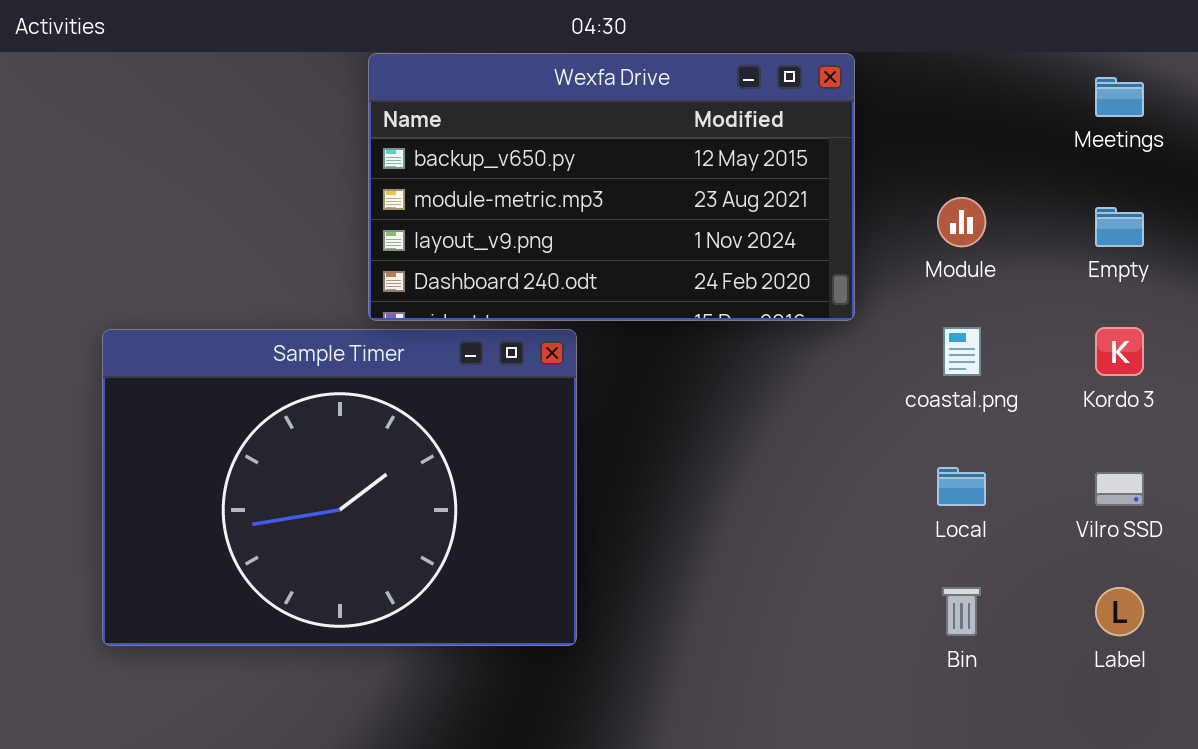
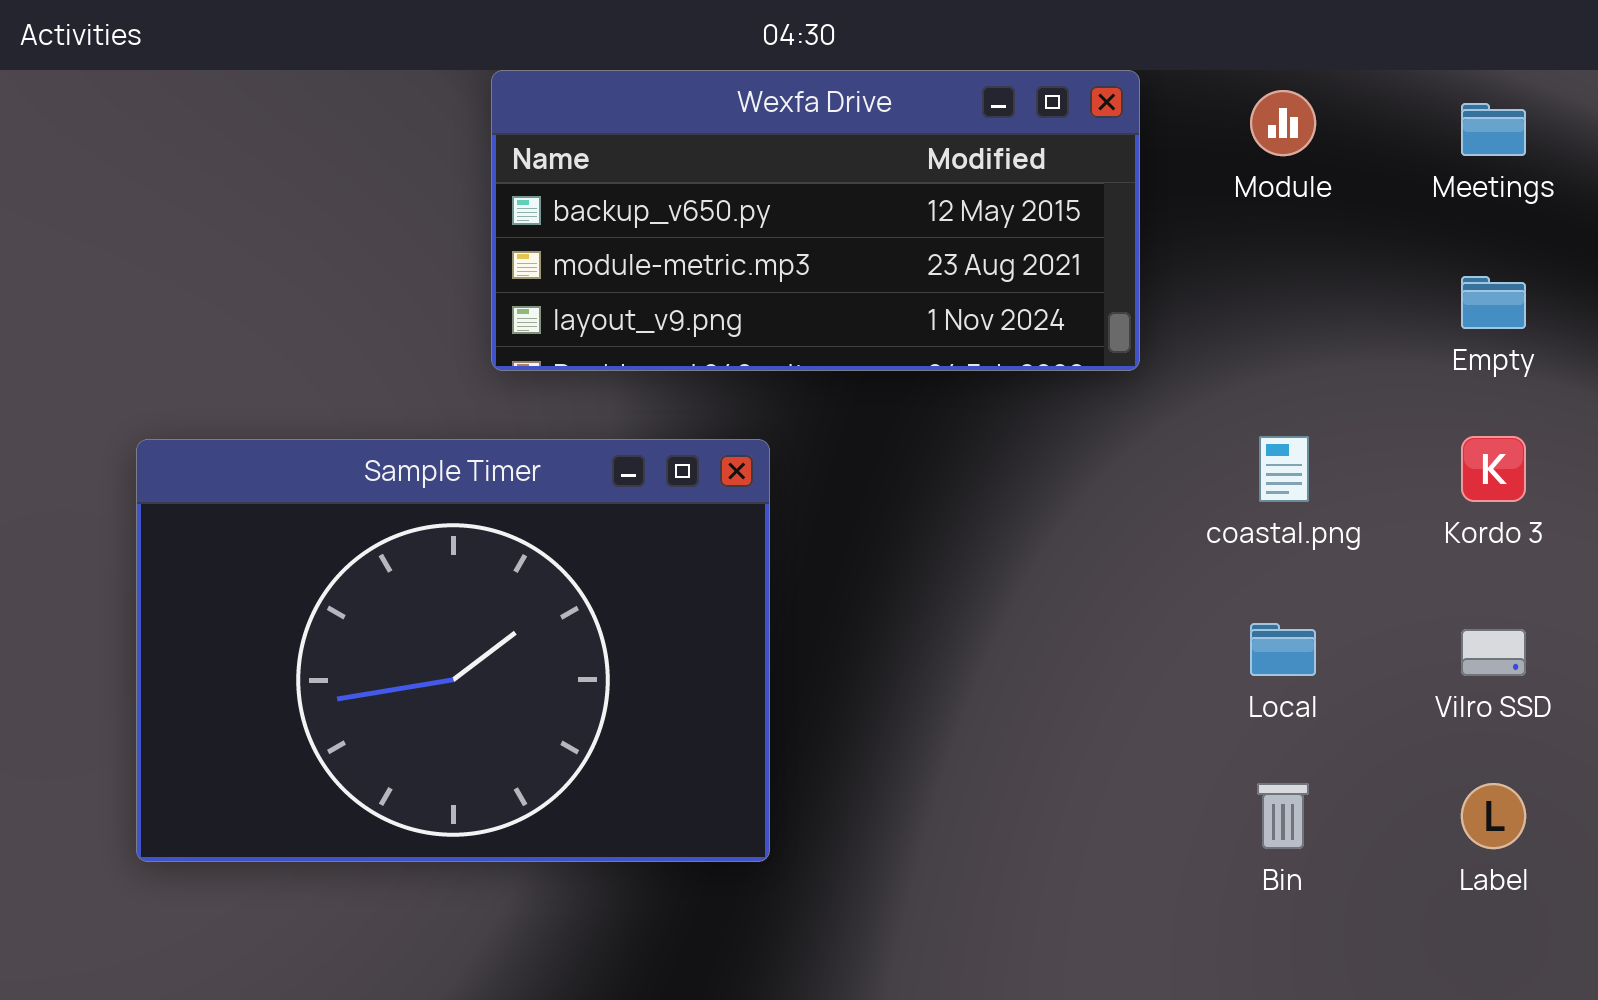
Wexfa Drive: [368,53,855,321] -> [491,70,1140,371], resized
Module: [937,197,986,247] -> [1250,90,1316,156], moved

